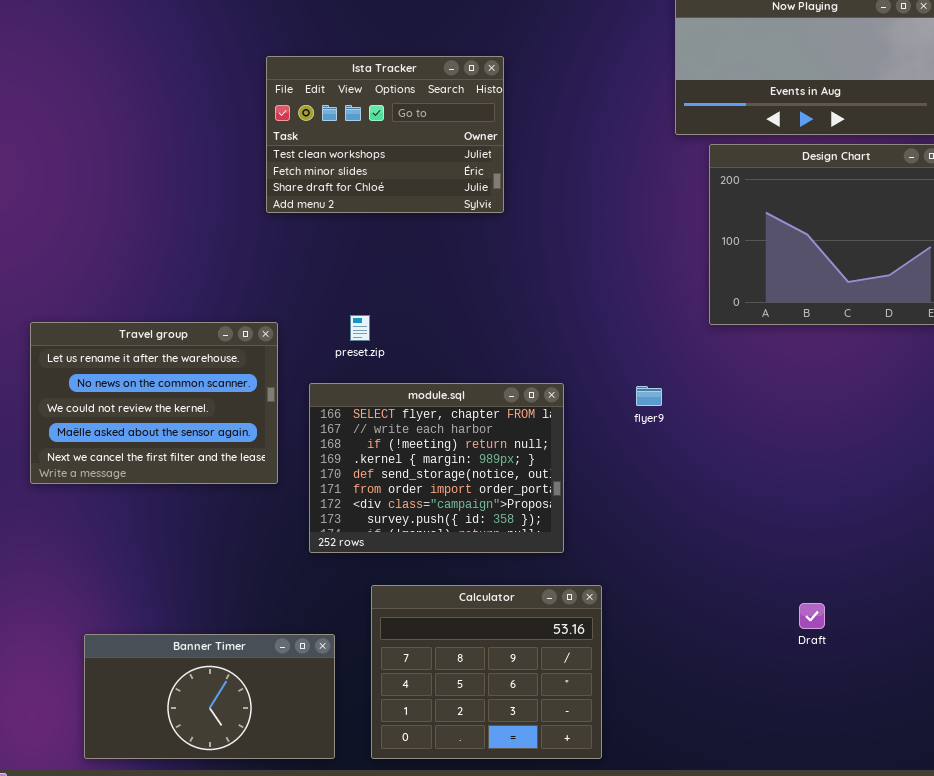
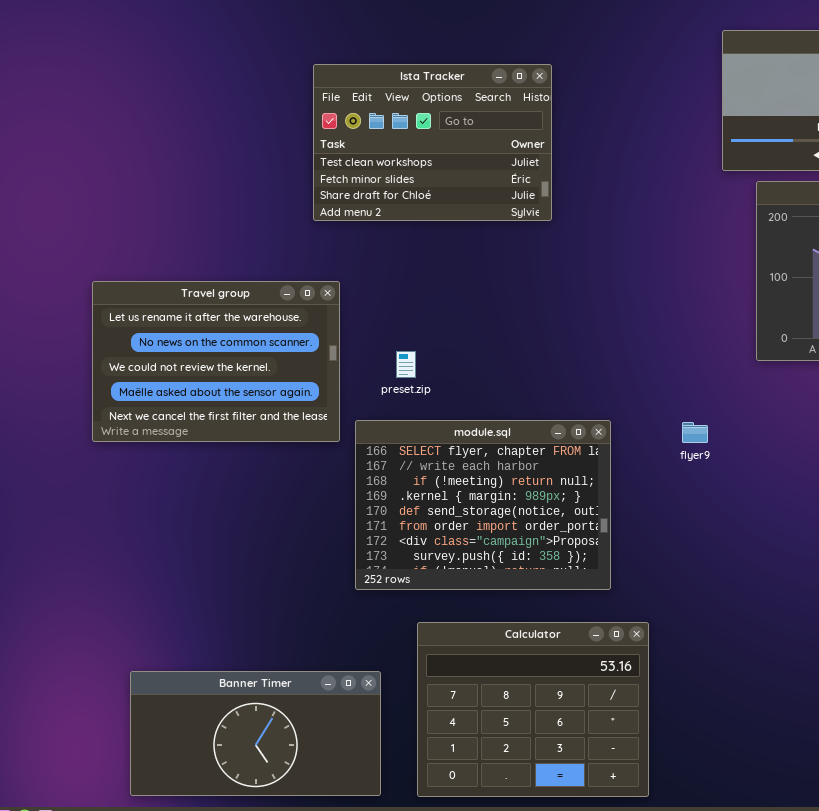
Ista Tracker: [266,56,504,213] -> [313,64,552,221], moved
Travel group: [30,322,278,484] -> [92,281,340,442], moved

